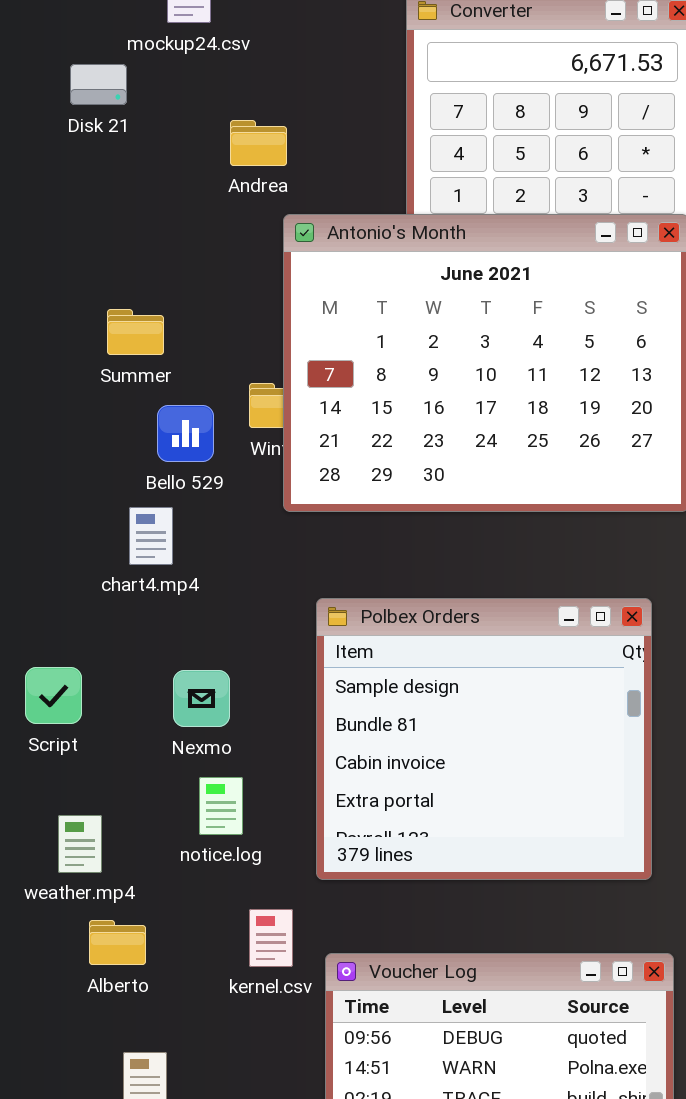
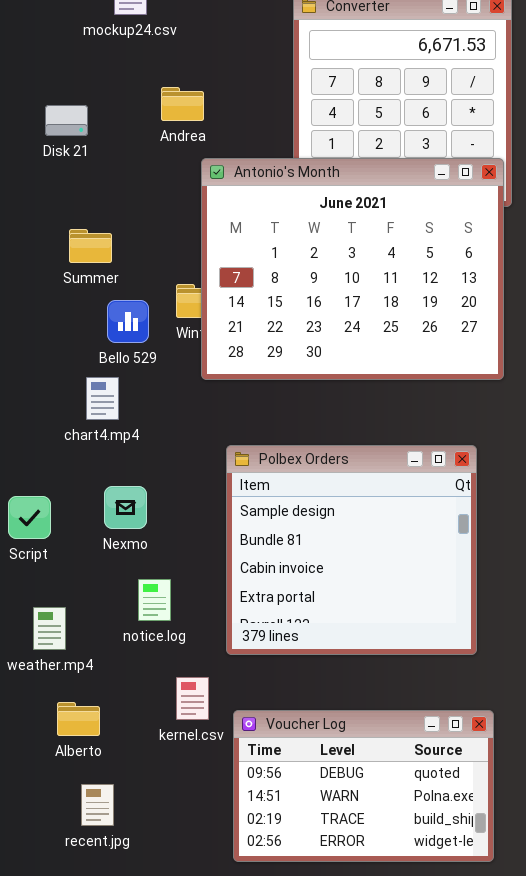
Disk 21: [70,64,127,105] -> [45,105,88,136], moved
Nexmo: [173,670,230,727] -> [104,486,147,529], moved
Alberto: [89,920,146,965] -> [57,702,100,736], moved

